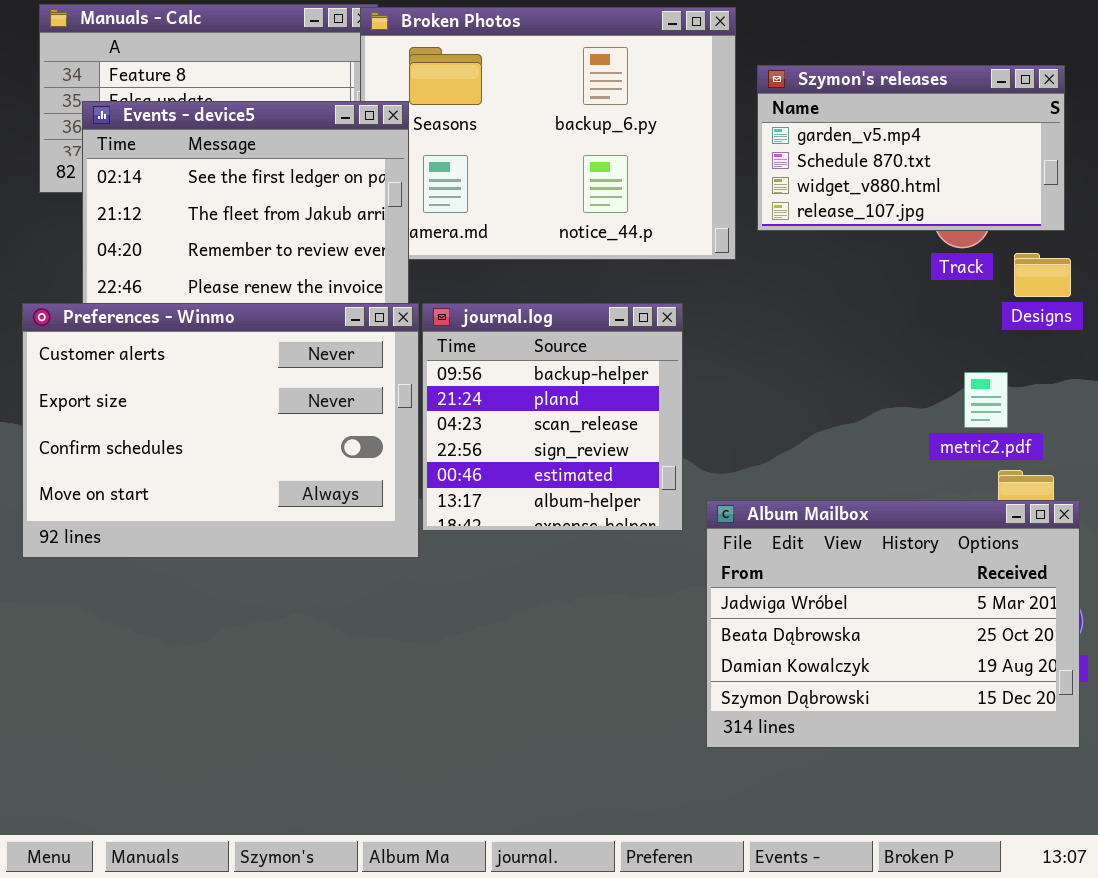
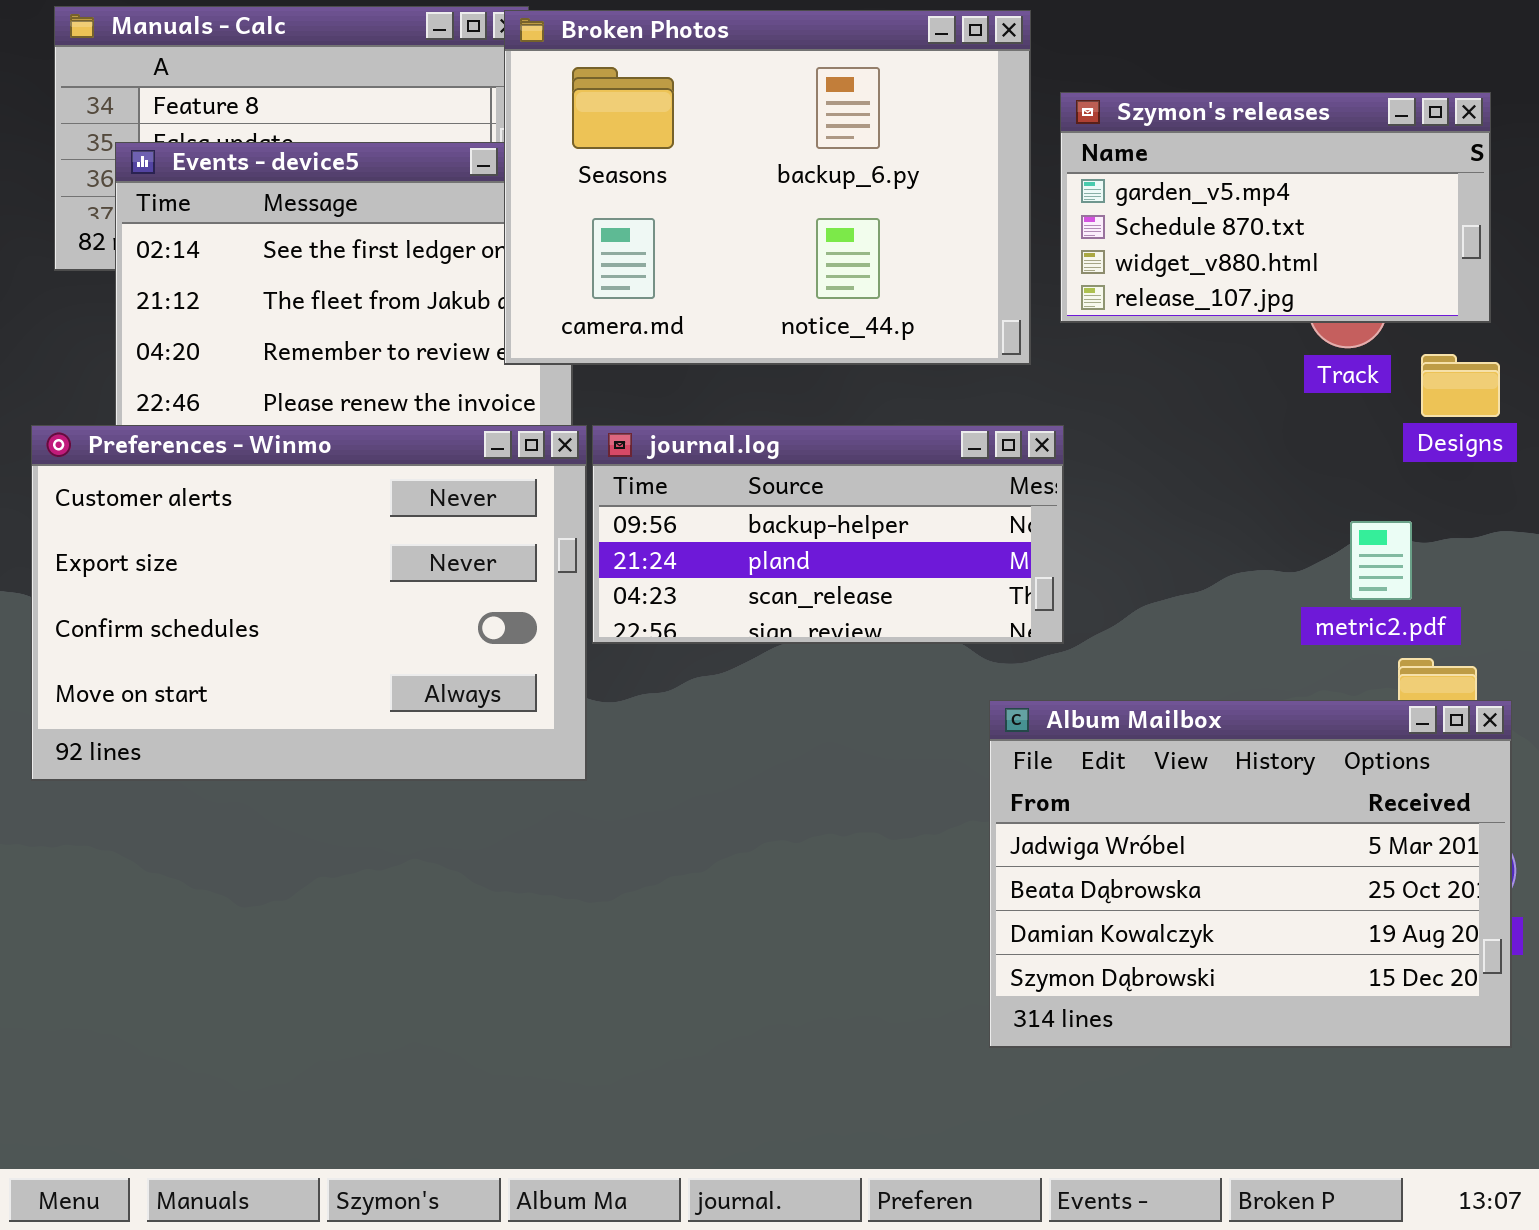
Broken Photos: [360,7,736,260] -> [504,10,1031,365], raised
journal.log: [422,303,683,531] -> [592,425,1064,644], resized

